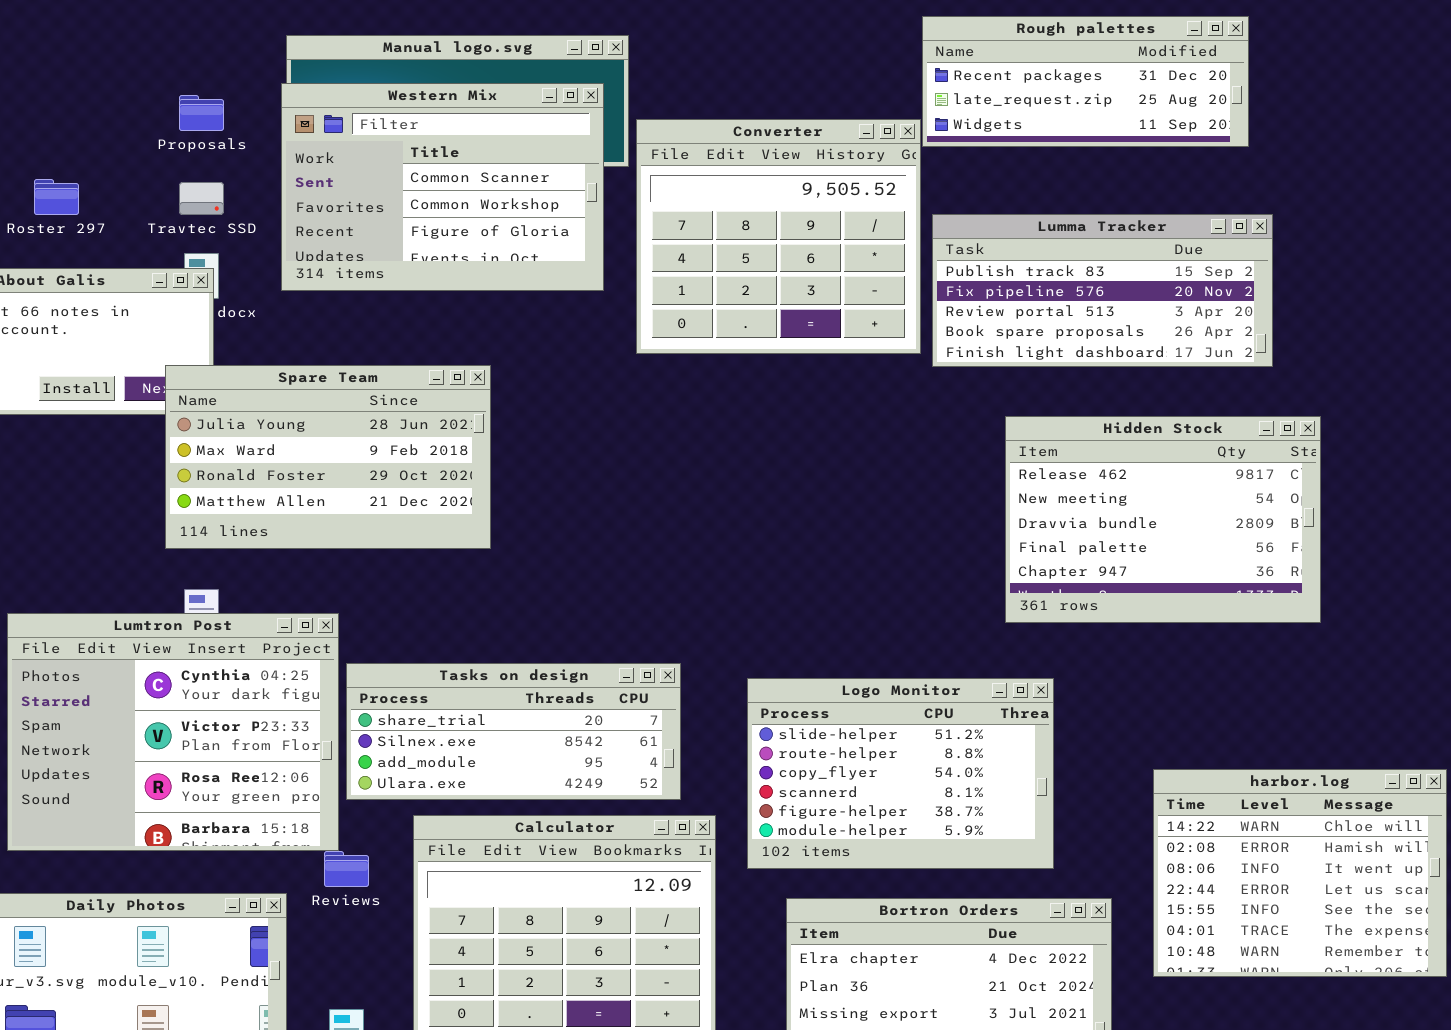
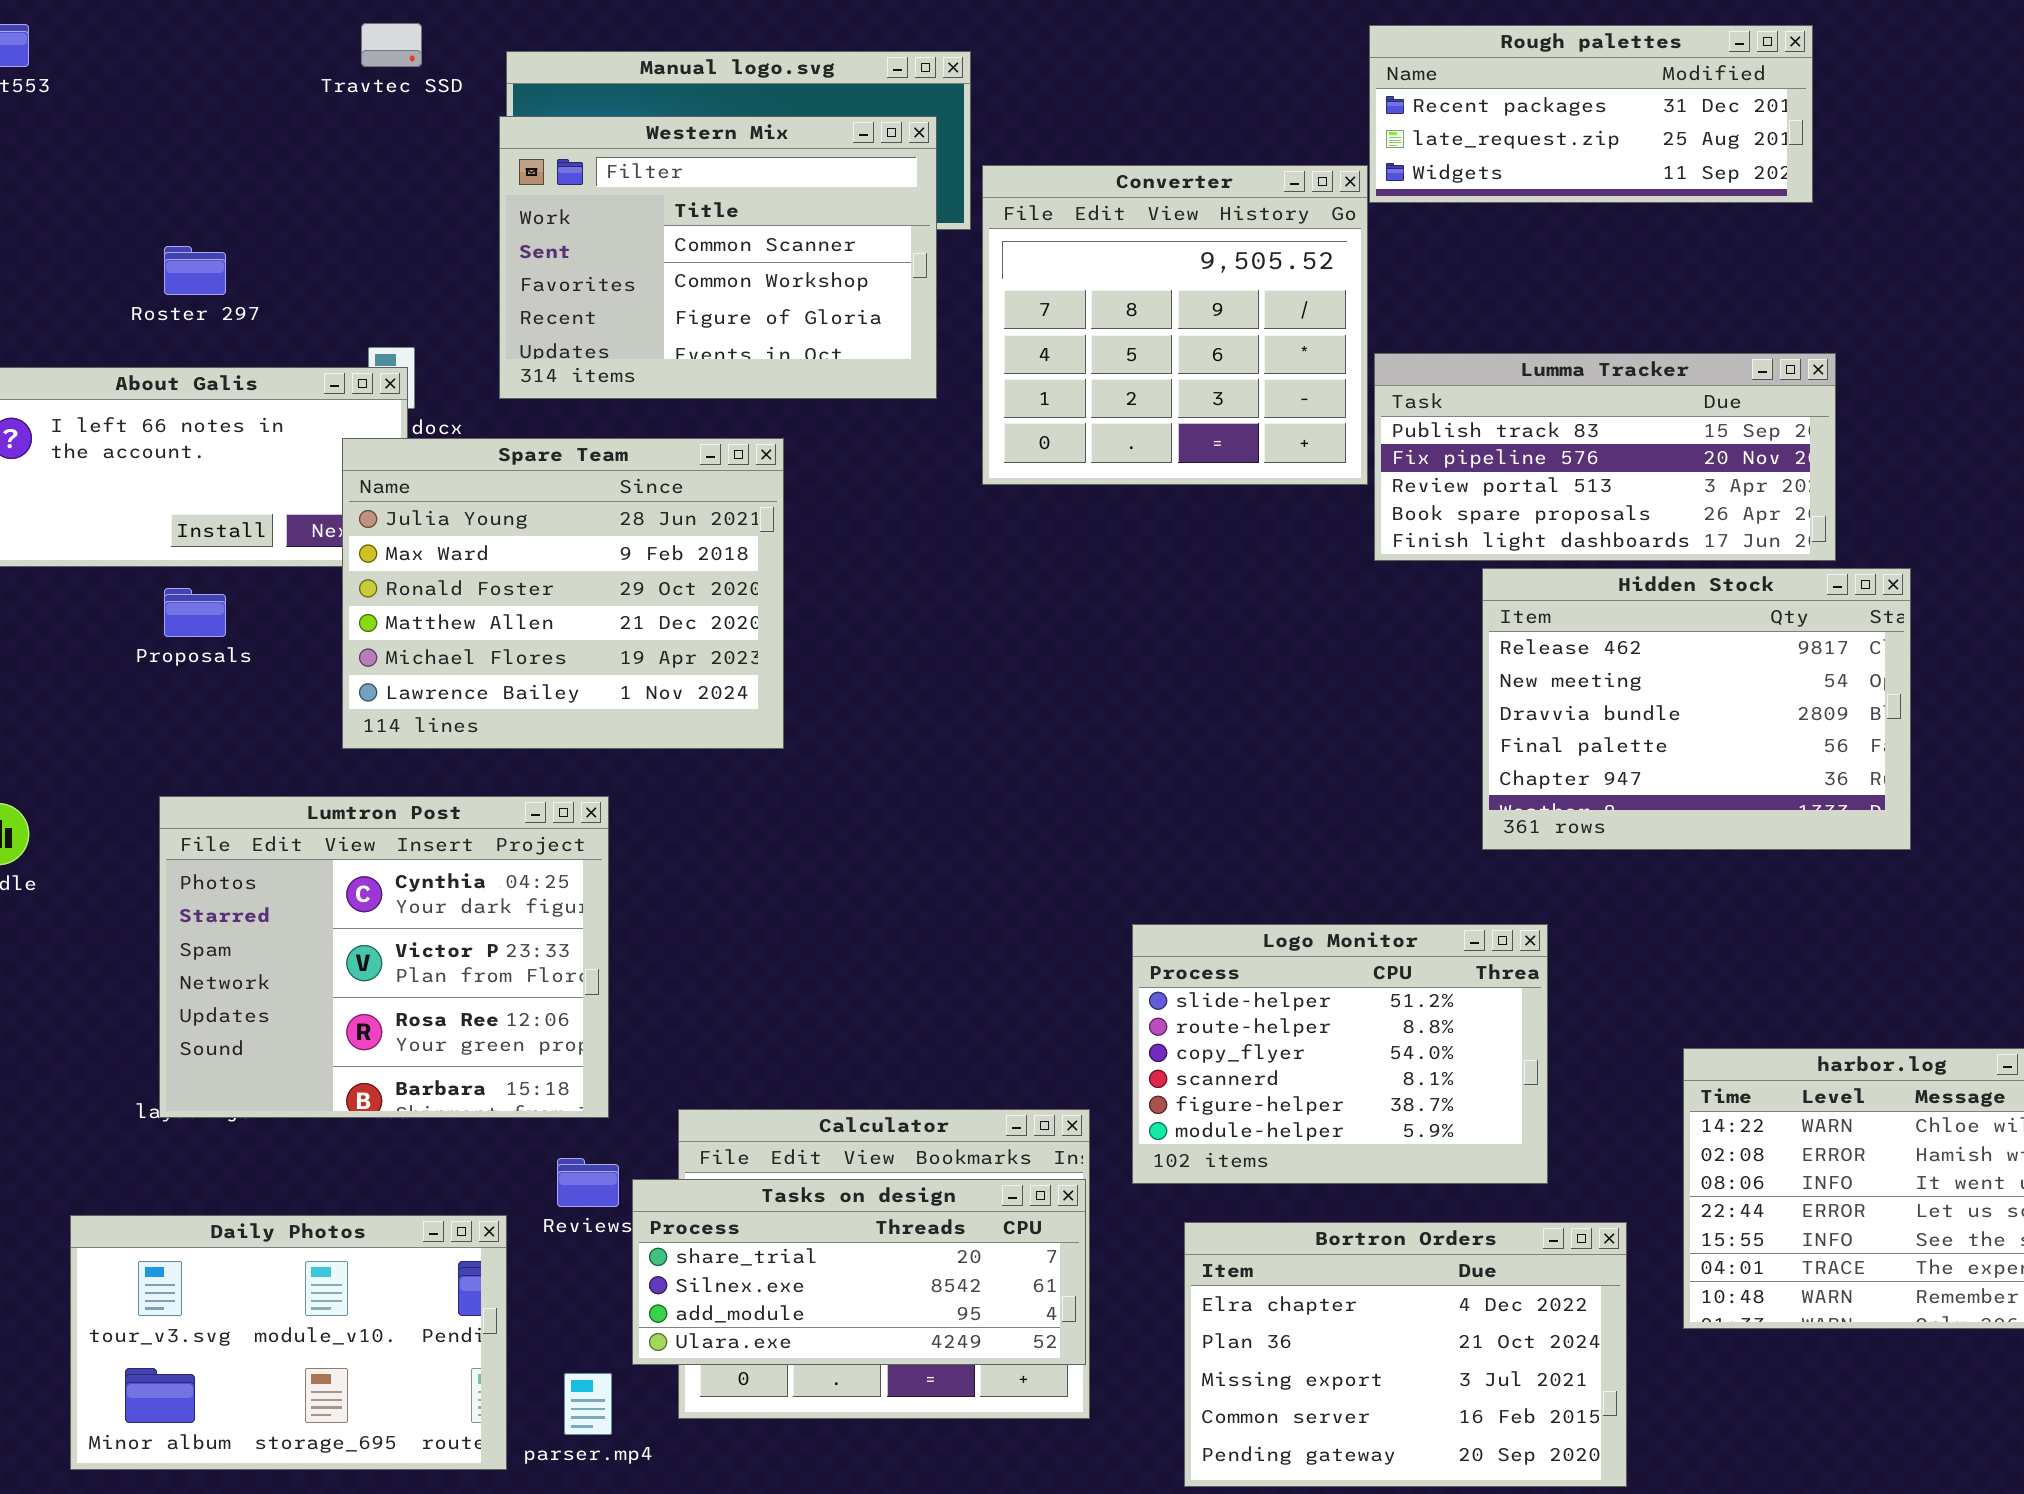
Proposals: [179,95,224,131] -> [164,588,226,637], moved
Travtec SSD: [179,182,224,215] -> [361,23,422,67], moved
Lumma Tracker: [932,214,1273,367] -> [1374,353,1836,561], moved
Spare Team: [165,365,491,549] -> [342,438,784,749], resized
Lumtron Post: [7,613,339,851] -> [159,796,609,1118], moved
Tasks on design: [346,663,681,800] -> [632,1179,1086,1365], moved

